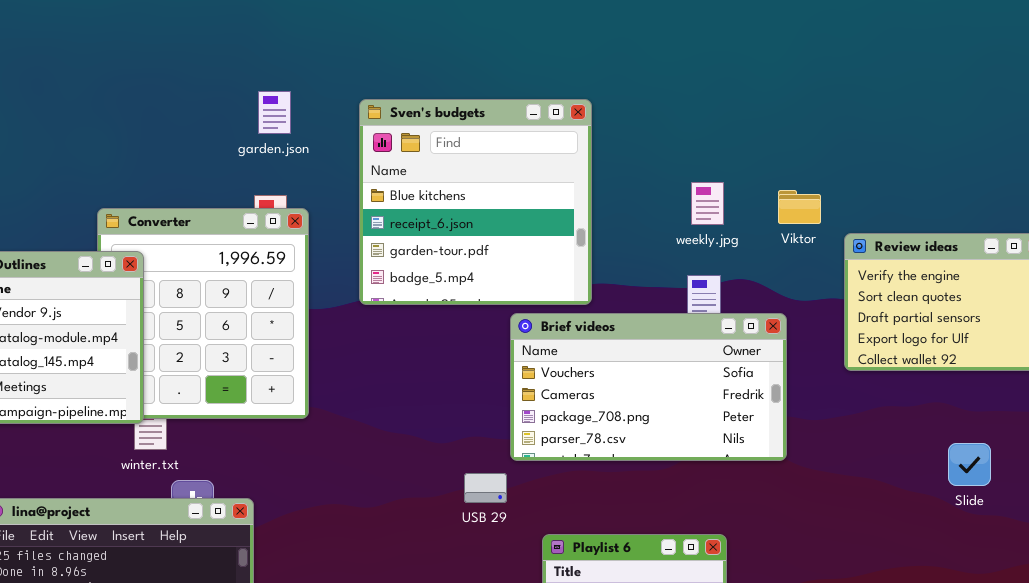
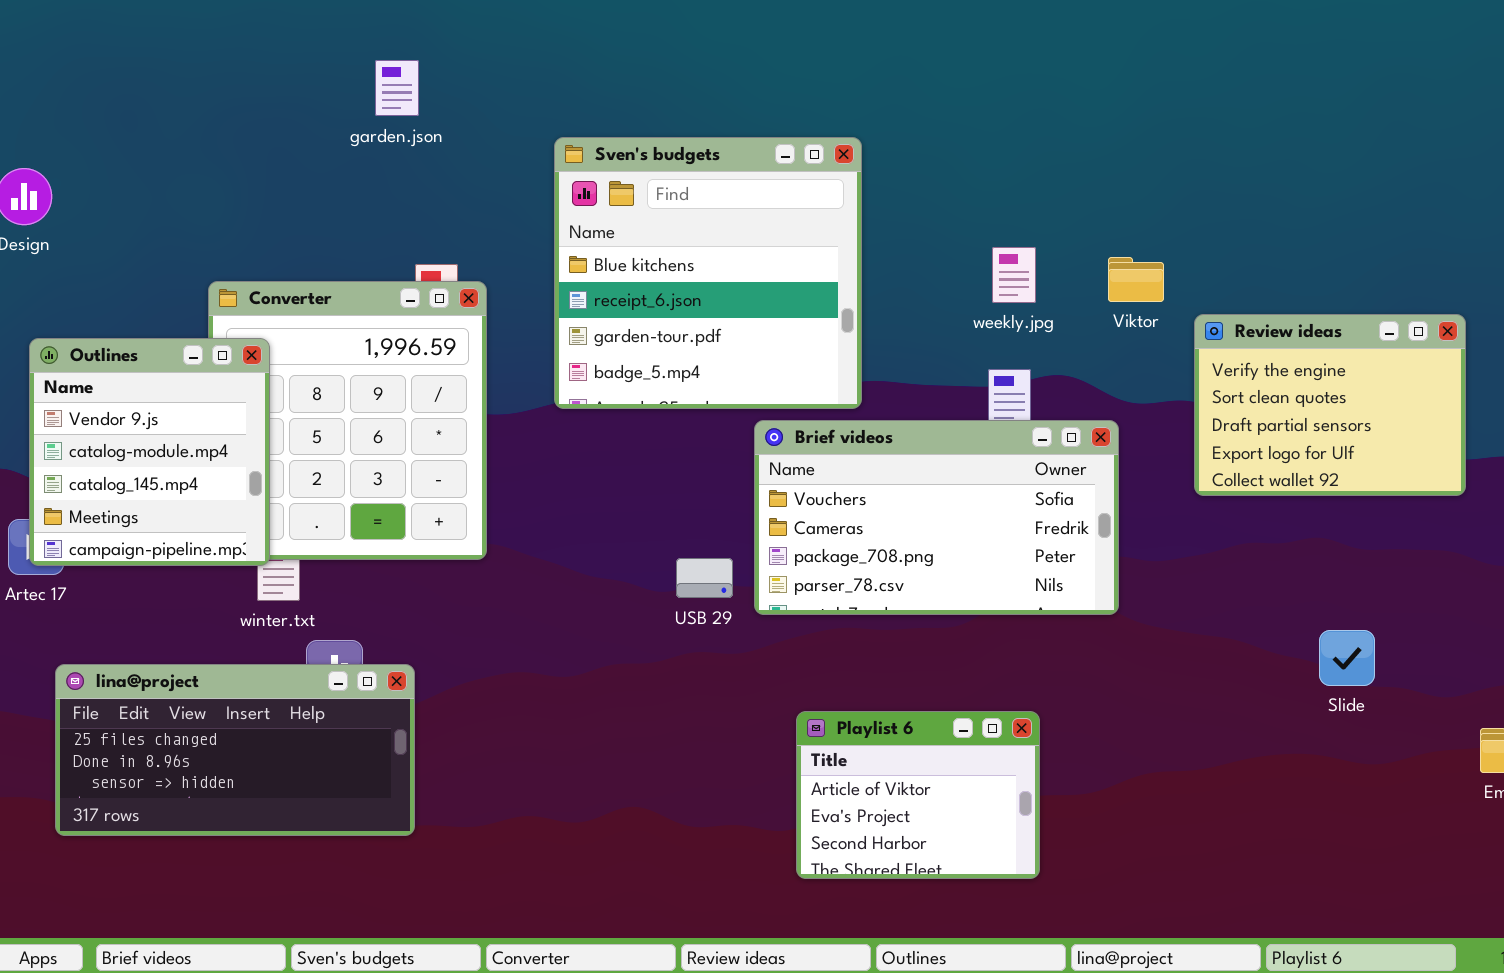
garden.json: [258,91,291,134] -> [375,60,419,116], moved
Slide: [948,443,991,486] -> [1319,630,1375,686], moved
USB 29: [464,473,507,503] -> [676,558,733,598], moved

